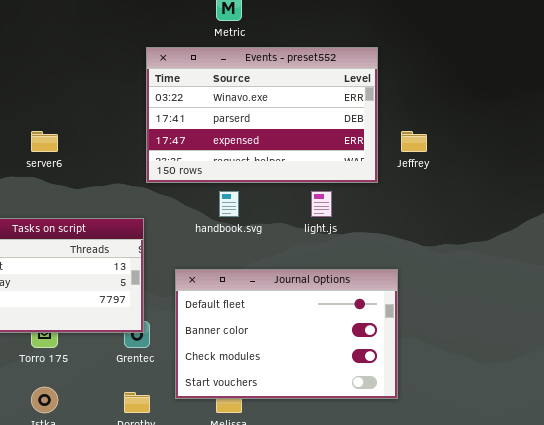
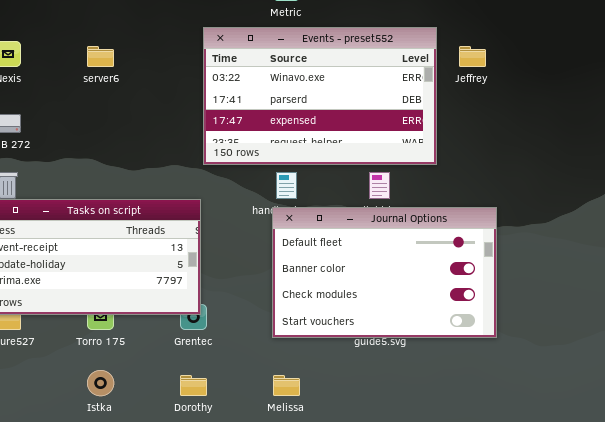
server6: [31,131,58,152] -> [87,46,114,67], moved
Jeffrey: [401,131,427,152] -> [459,46,486,67], moved
Journal Options: [175,269,398,399] -> [272,207,497,338], moved

